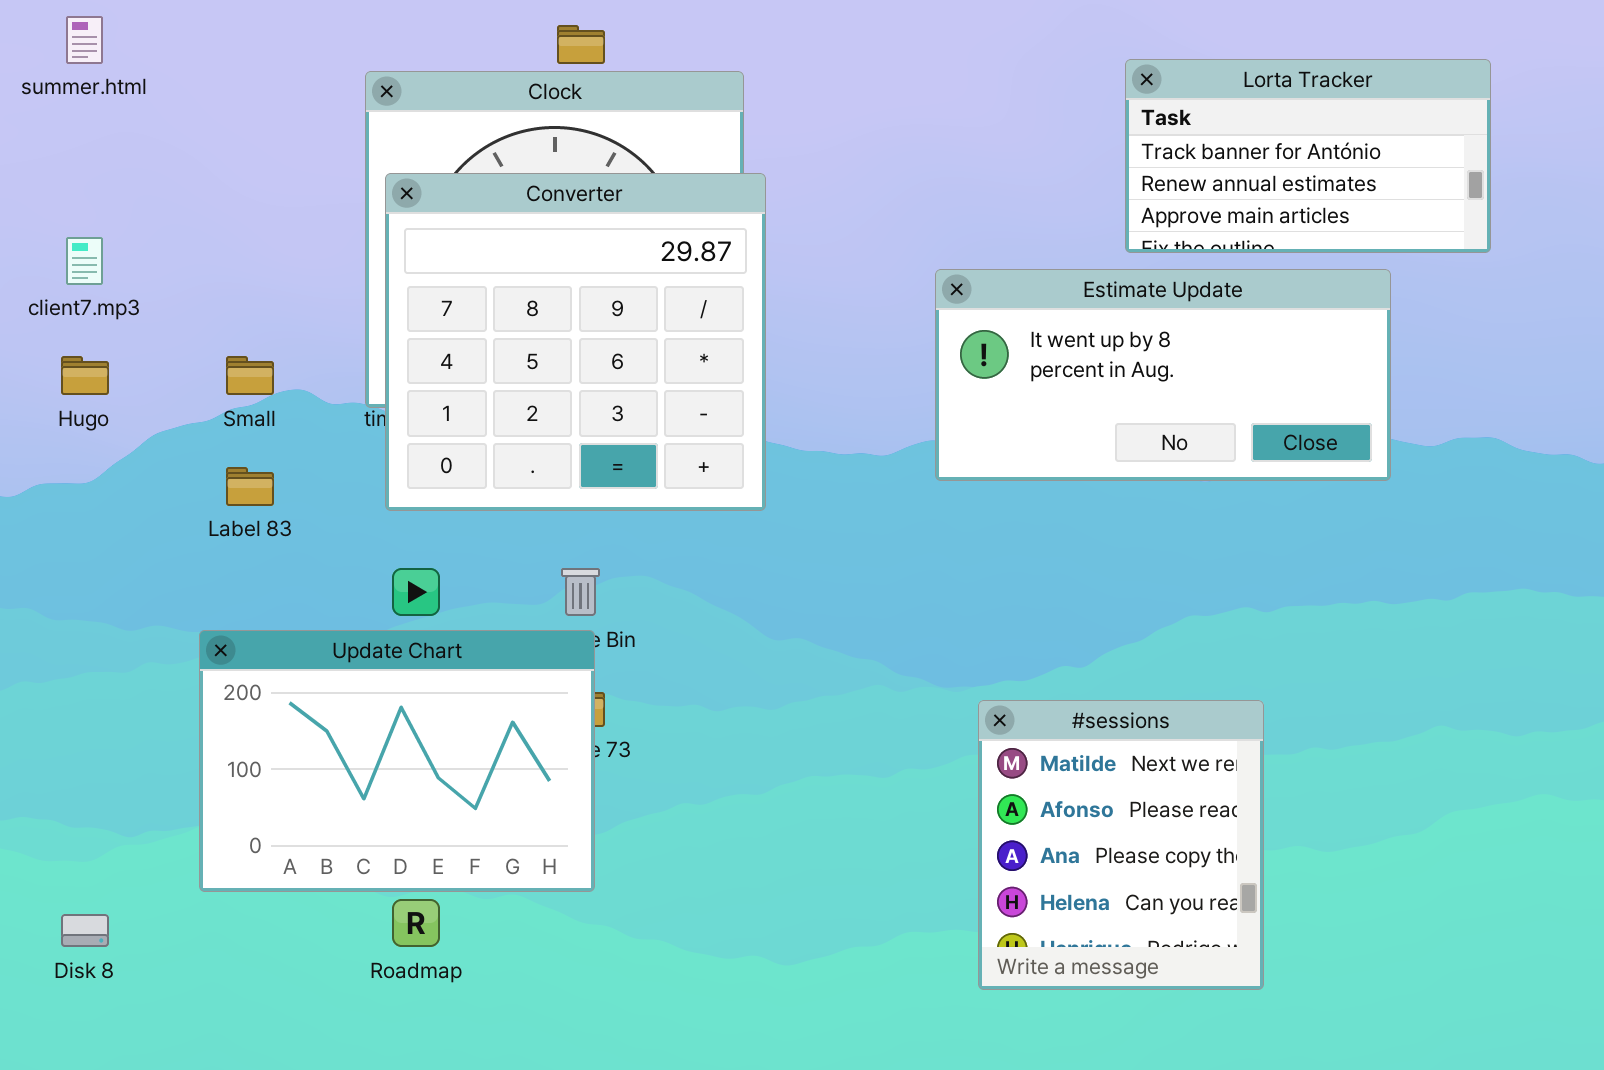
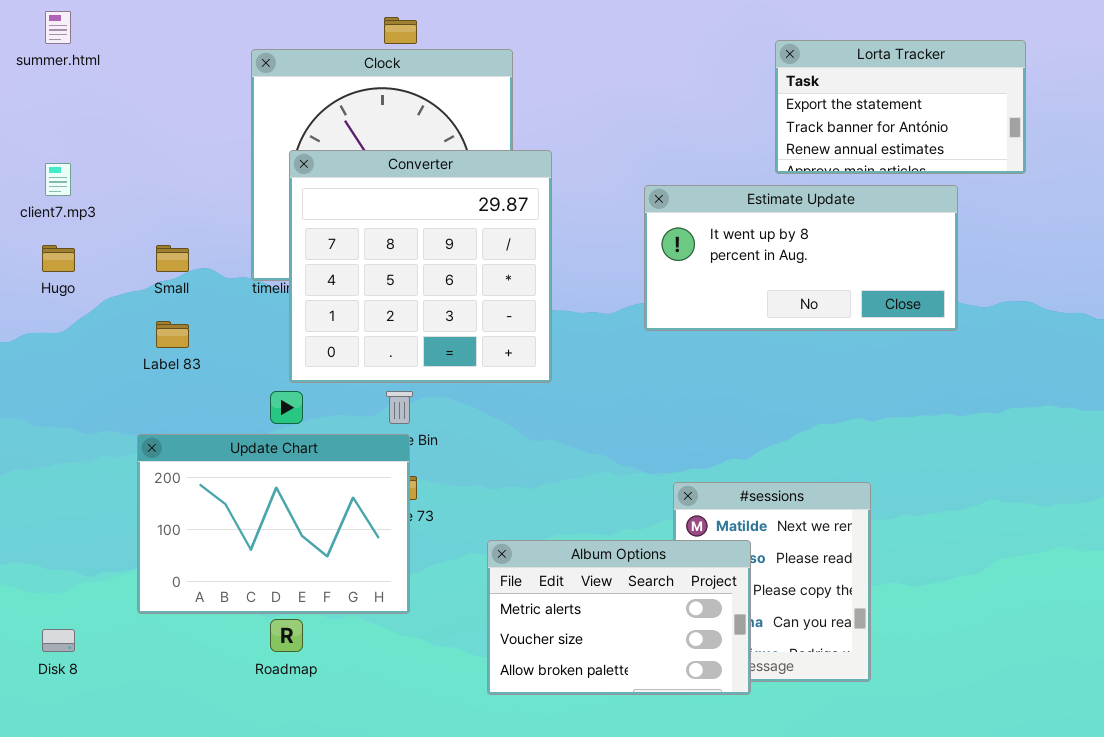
Lorta Tracker: [1125,59,1491,253] -> [775,40,1026,174], scrolled up 1 row
Converter: [385,173,766,511] -> [289,150,552,383], moved
Album Options: none -> [487,540,751,695], opened

